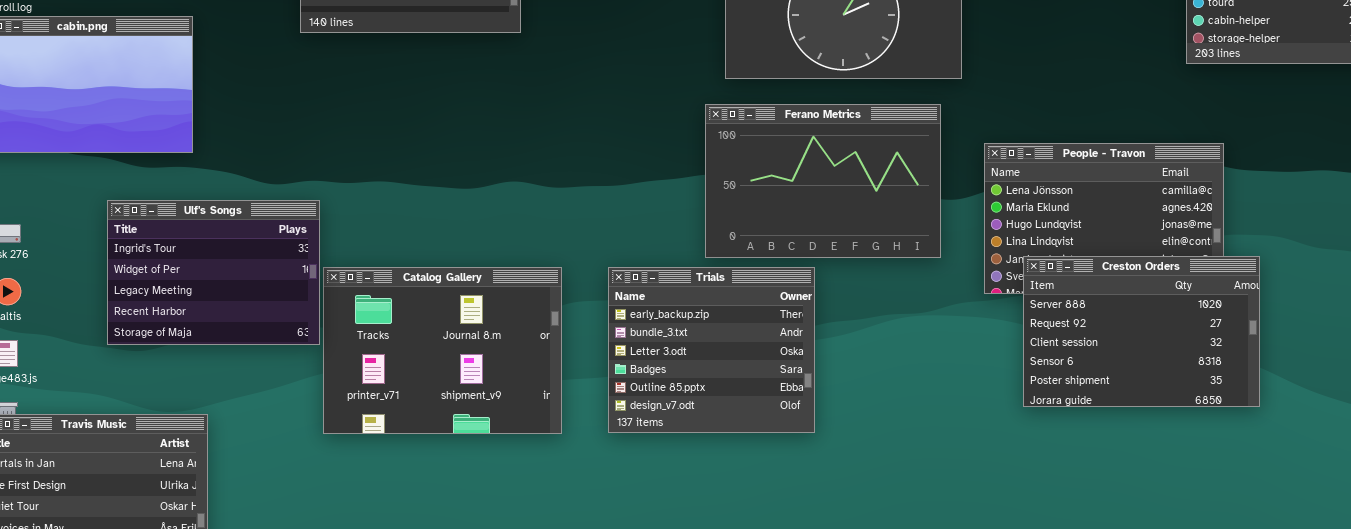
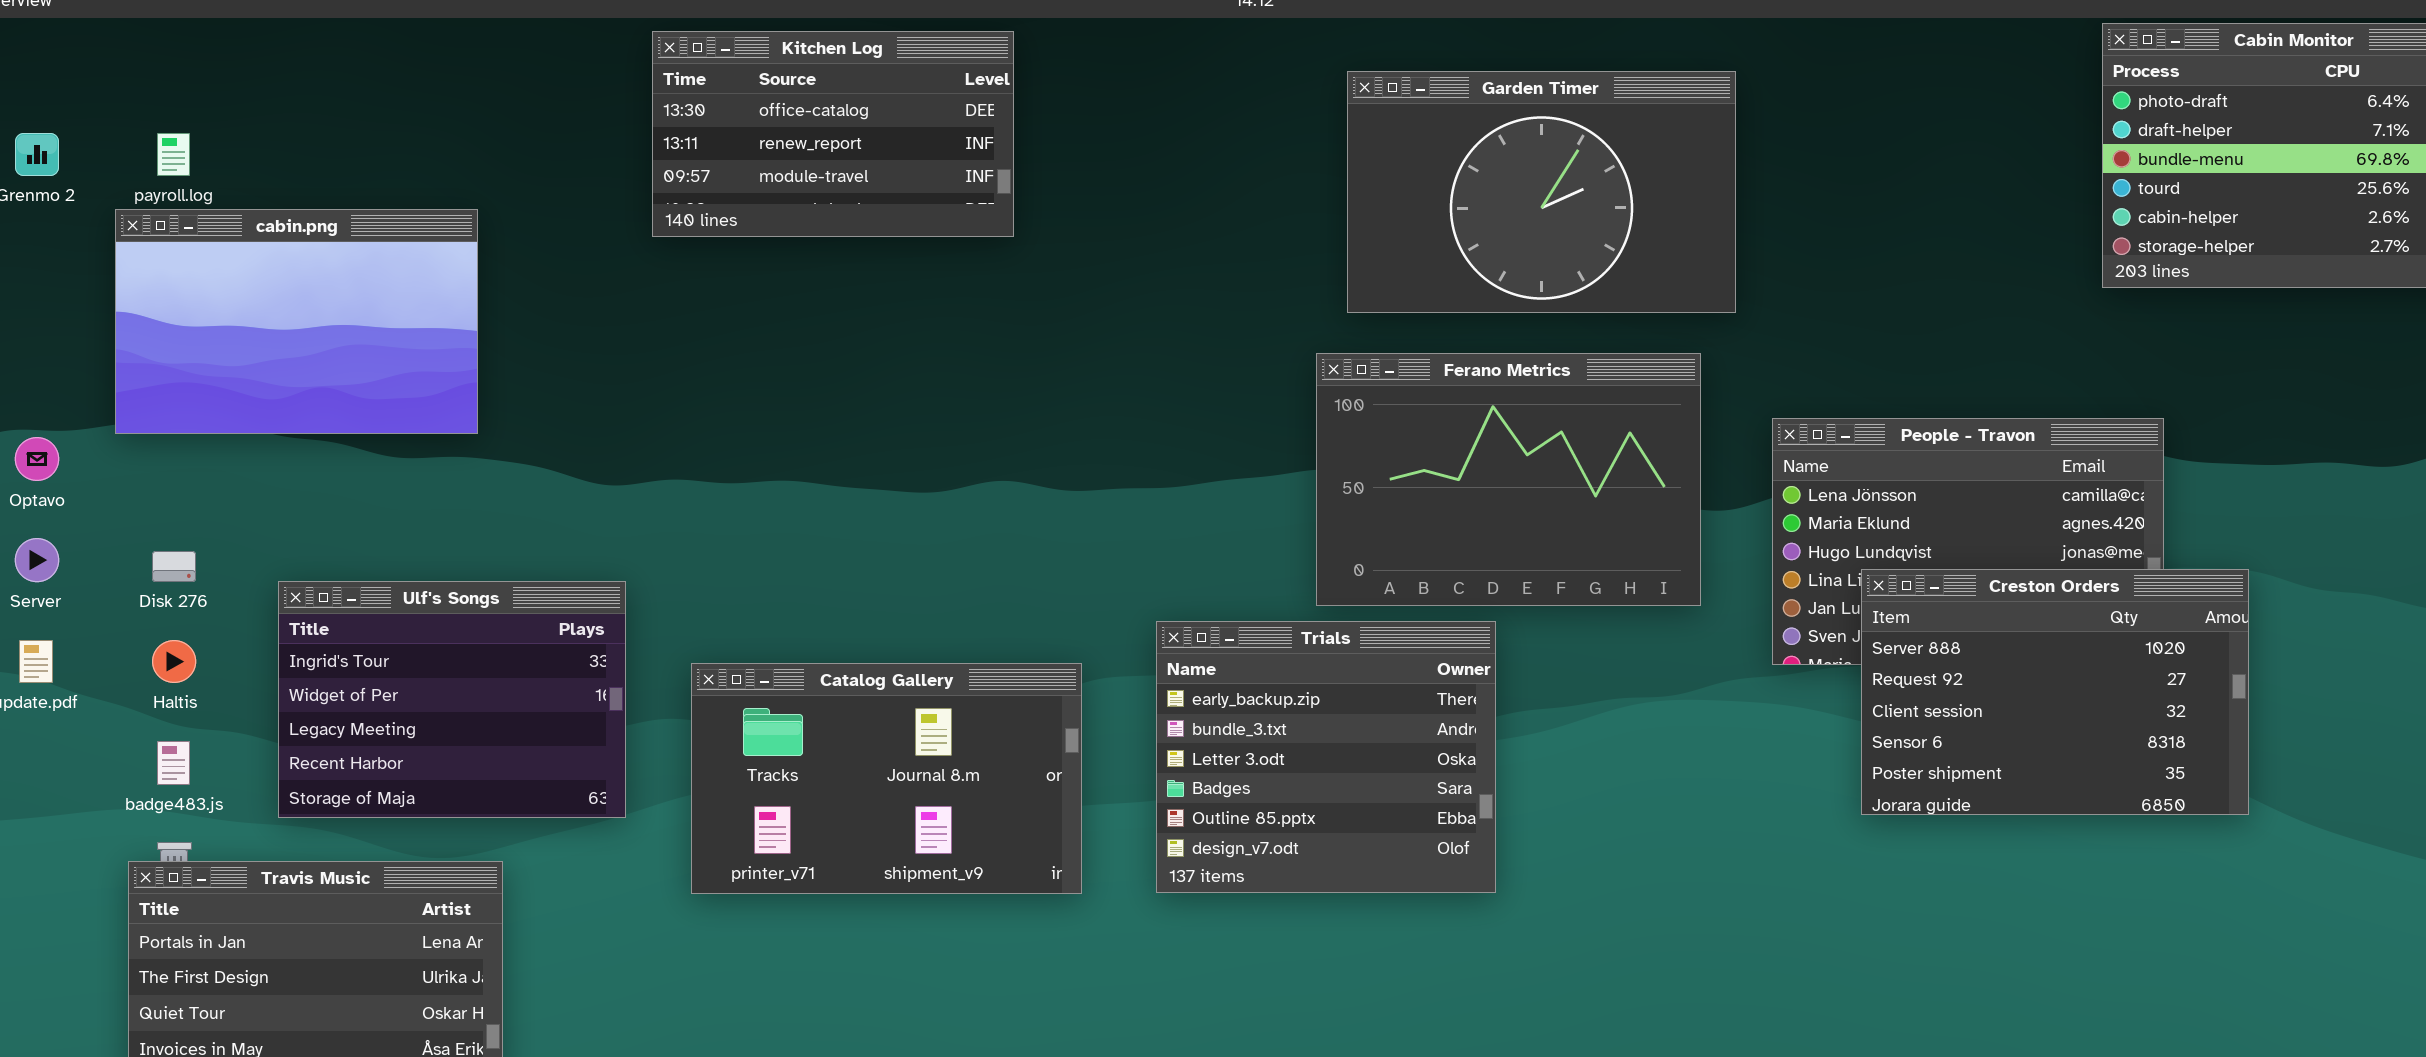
Ulf's Songs: [107,200,320,345] -> [278,581,626,818], moved
Creston Orders: [1023,256,1260,407] -> [1861,569,2249,815], moved
Catalog Gallery: [323,267,562,434] -> [691,663,1082,894], resized

